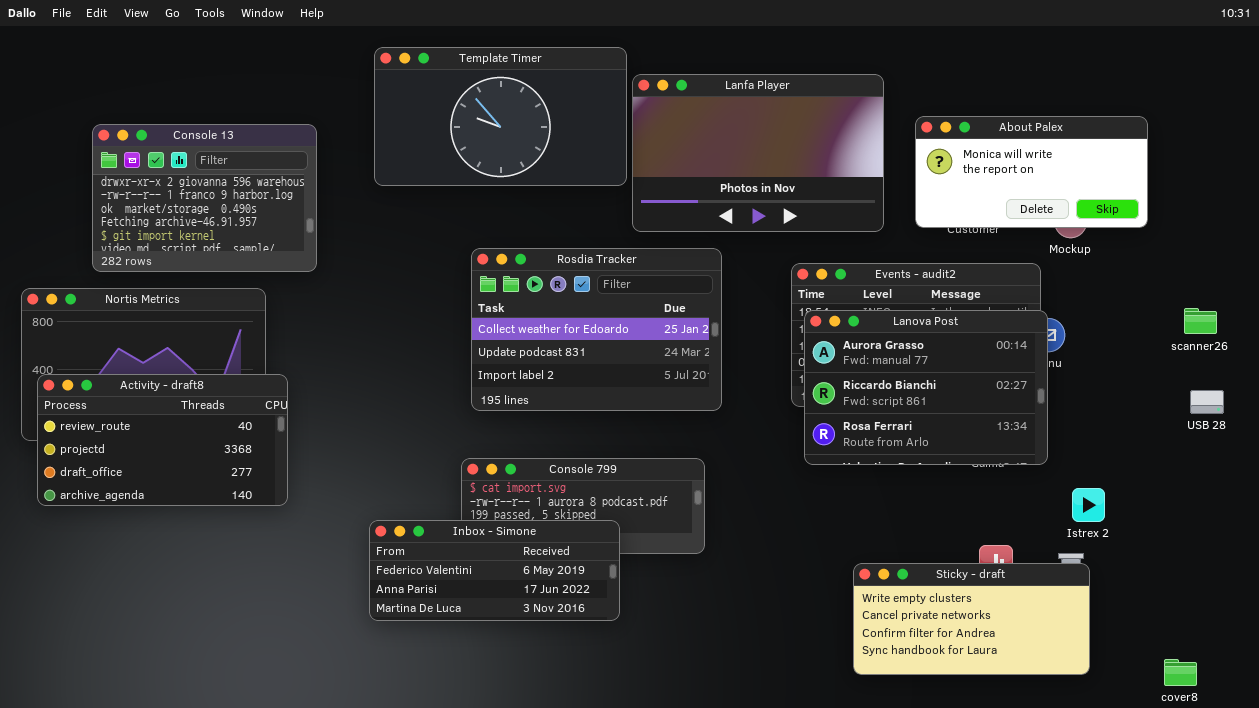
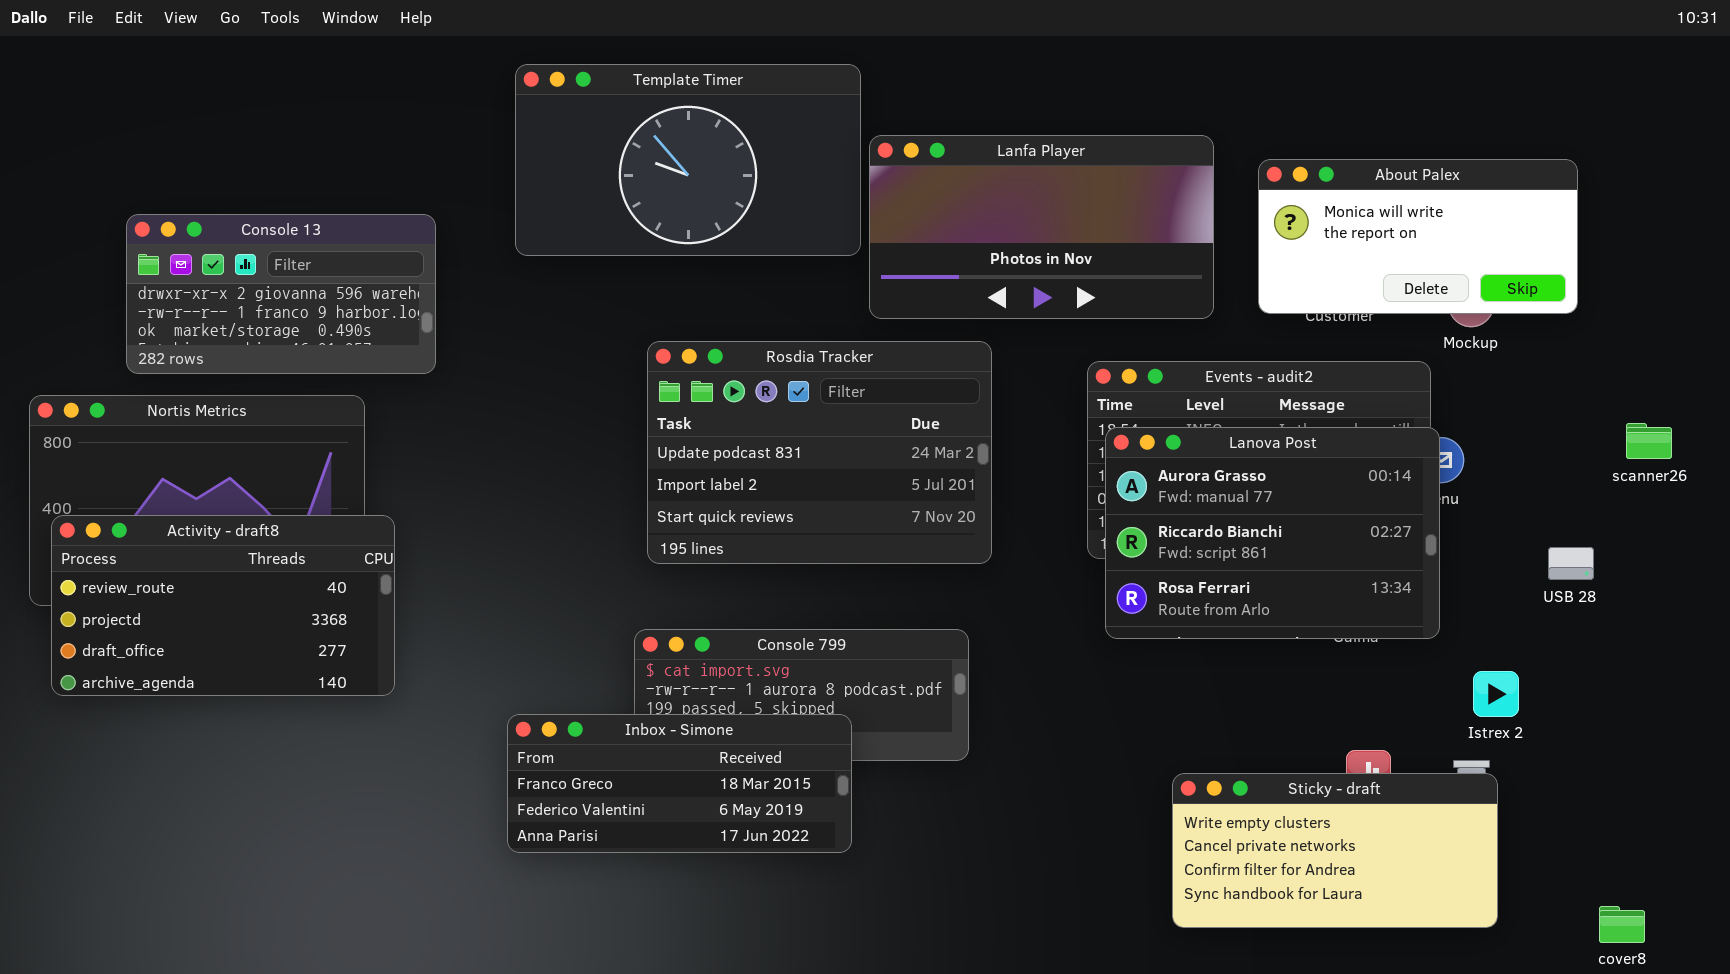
Lanfa Player: [632,74,884,232] -> [869,135,1214,319], resized
Console 13: [92,124,317,272] -> [126,214,436,374], resized
Rosdia Tracker: [471,248,722,411] -> [647,341,992,564], scrolled down 1 row
USB 28: [1190,390,1224,414] -> [1548,547,1594,580], moved
Inbox - Simone: [369,520,620,621] -> [507,714,852,853], scrolled up 1 row

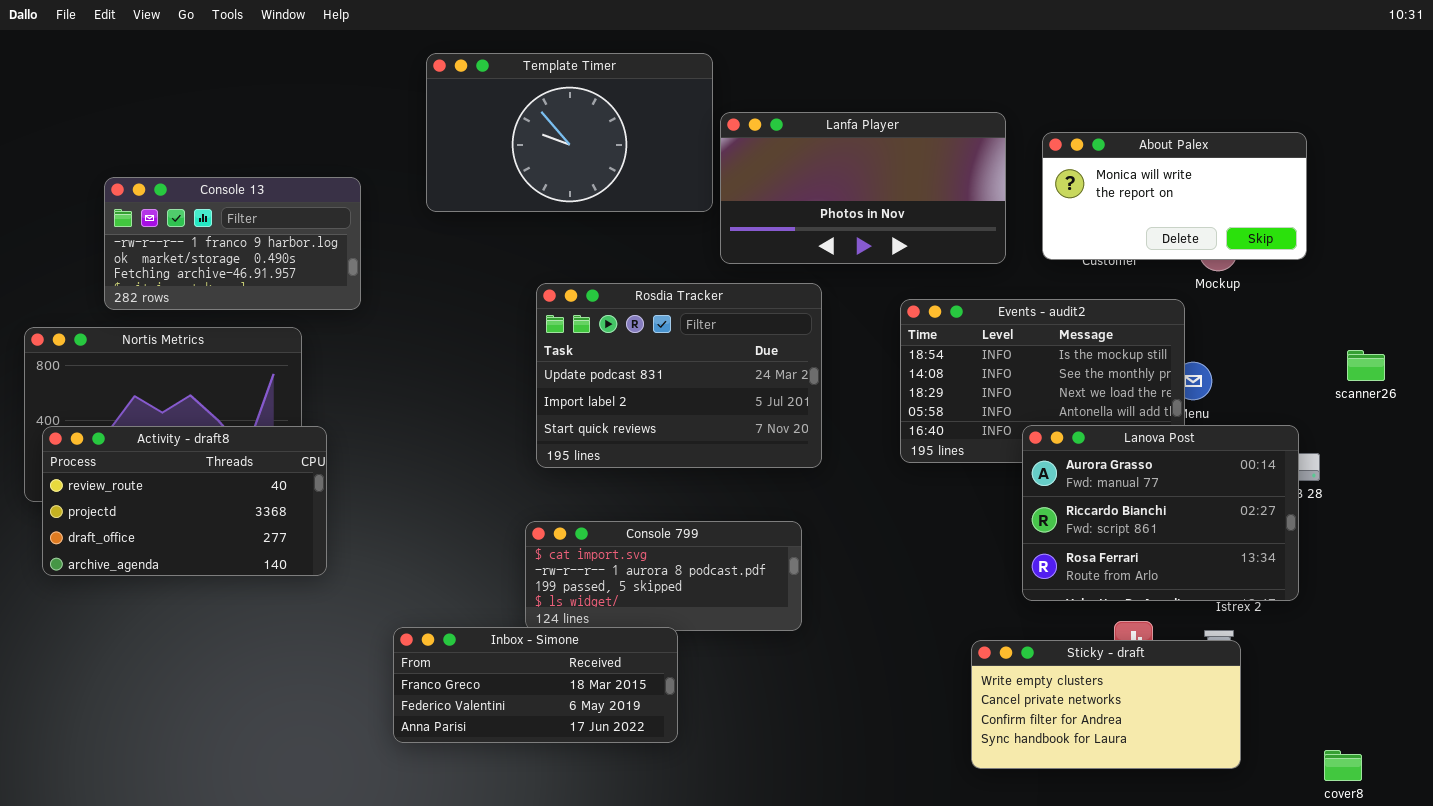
Console 13: [126,214,436,374] -> [104,177,361,310], scrolled down 1 row
Lanova Post: [1105,427,1440,639] -> [1022,425,1299,601], moved
Inbox - Simone: [507,714,852,853] -> [393,627,678,743], moved

